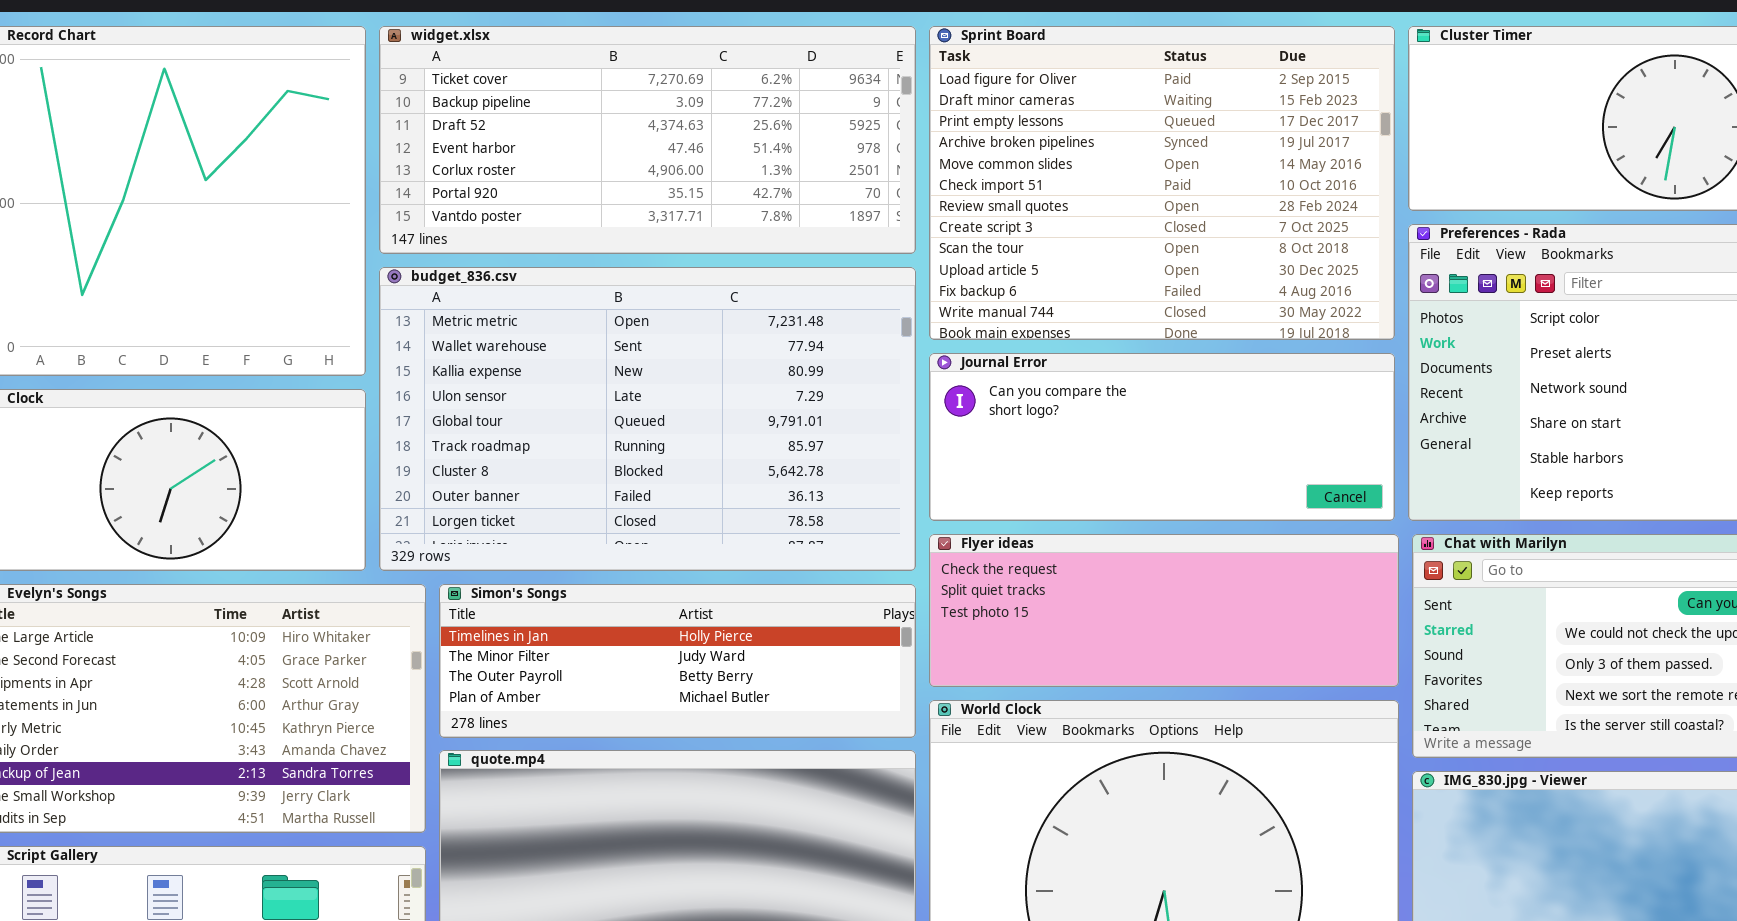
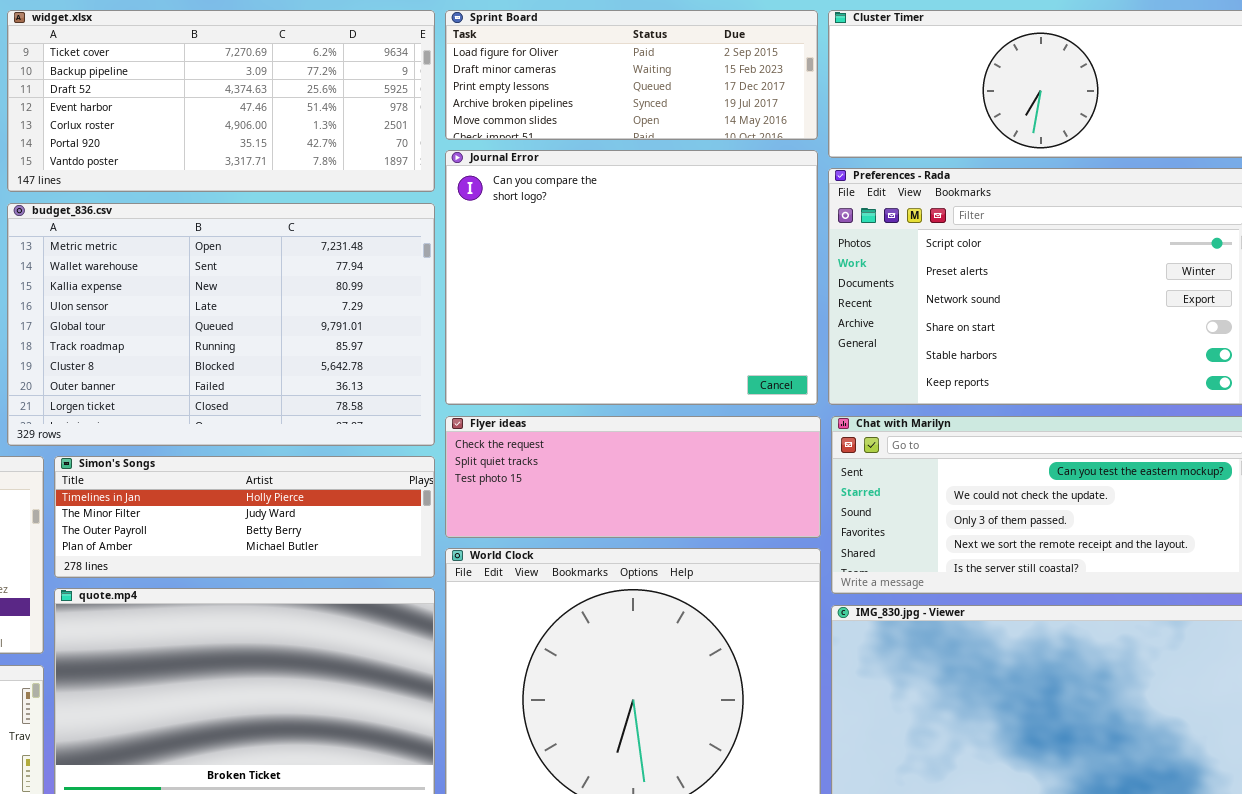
Sprint Board: [929,26,1395,340] -> [445,10,818,140], resized
Journal Error: [929,353,1395,521] -> [445,150,818,405], resized

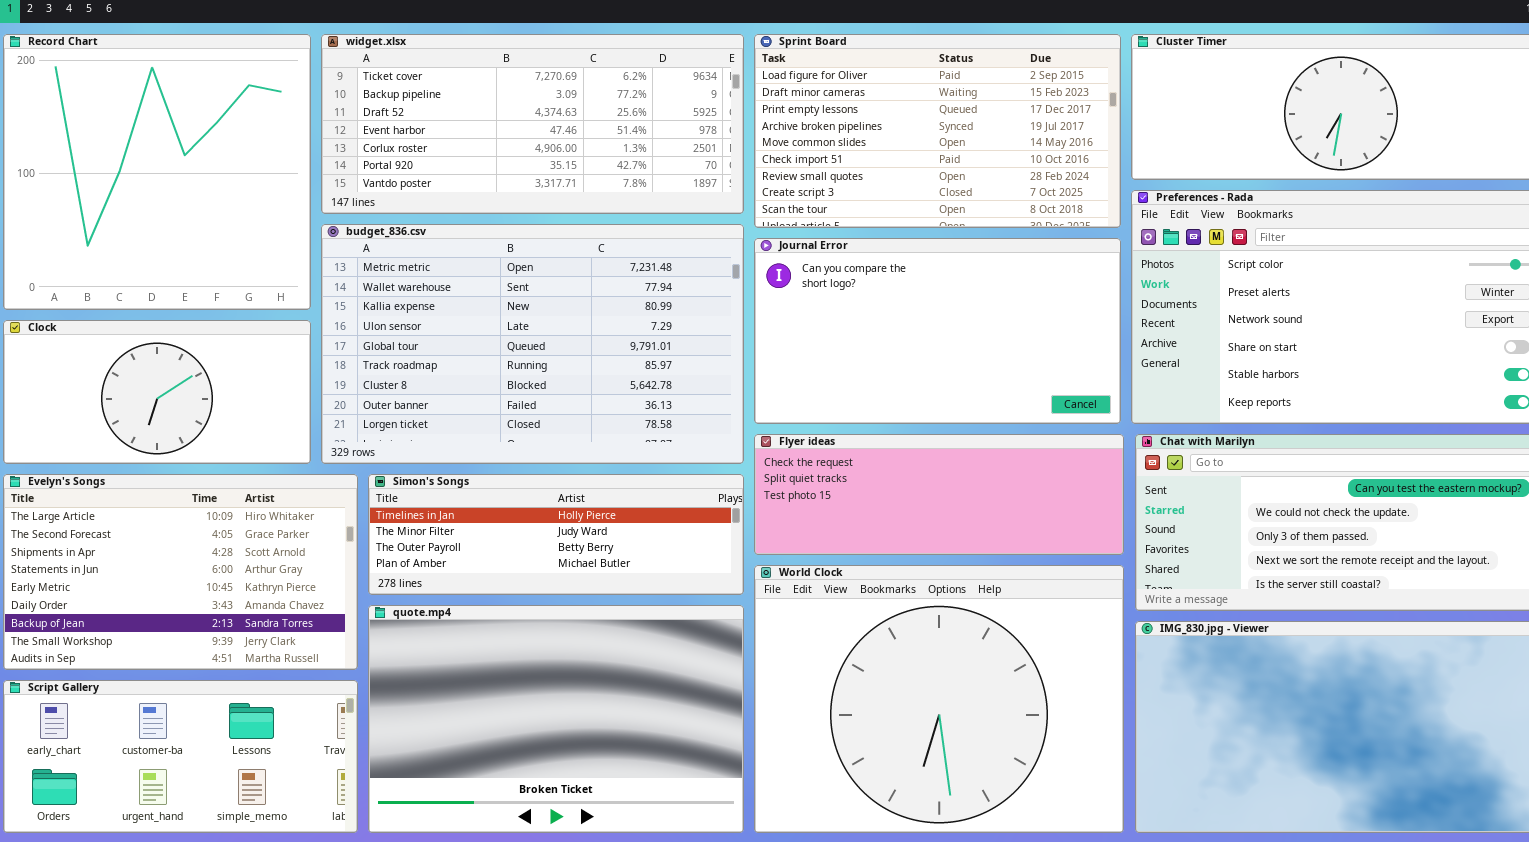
Sprint Board: [445,10,818,140] -> [754,34,1121,228], resized
Journal Error: [445,150,818,405] -> [754,238,1121,424], resized

